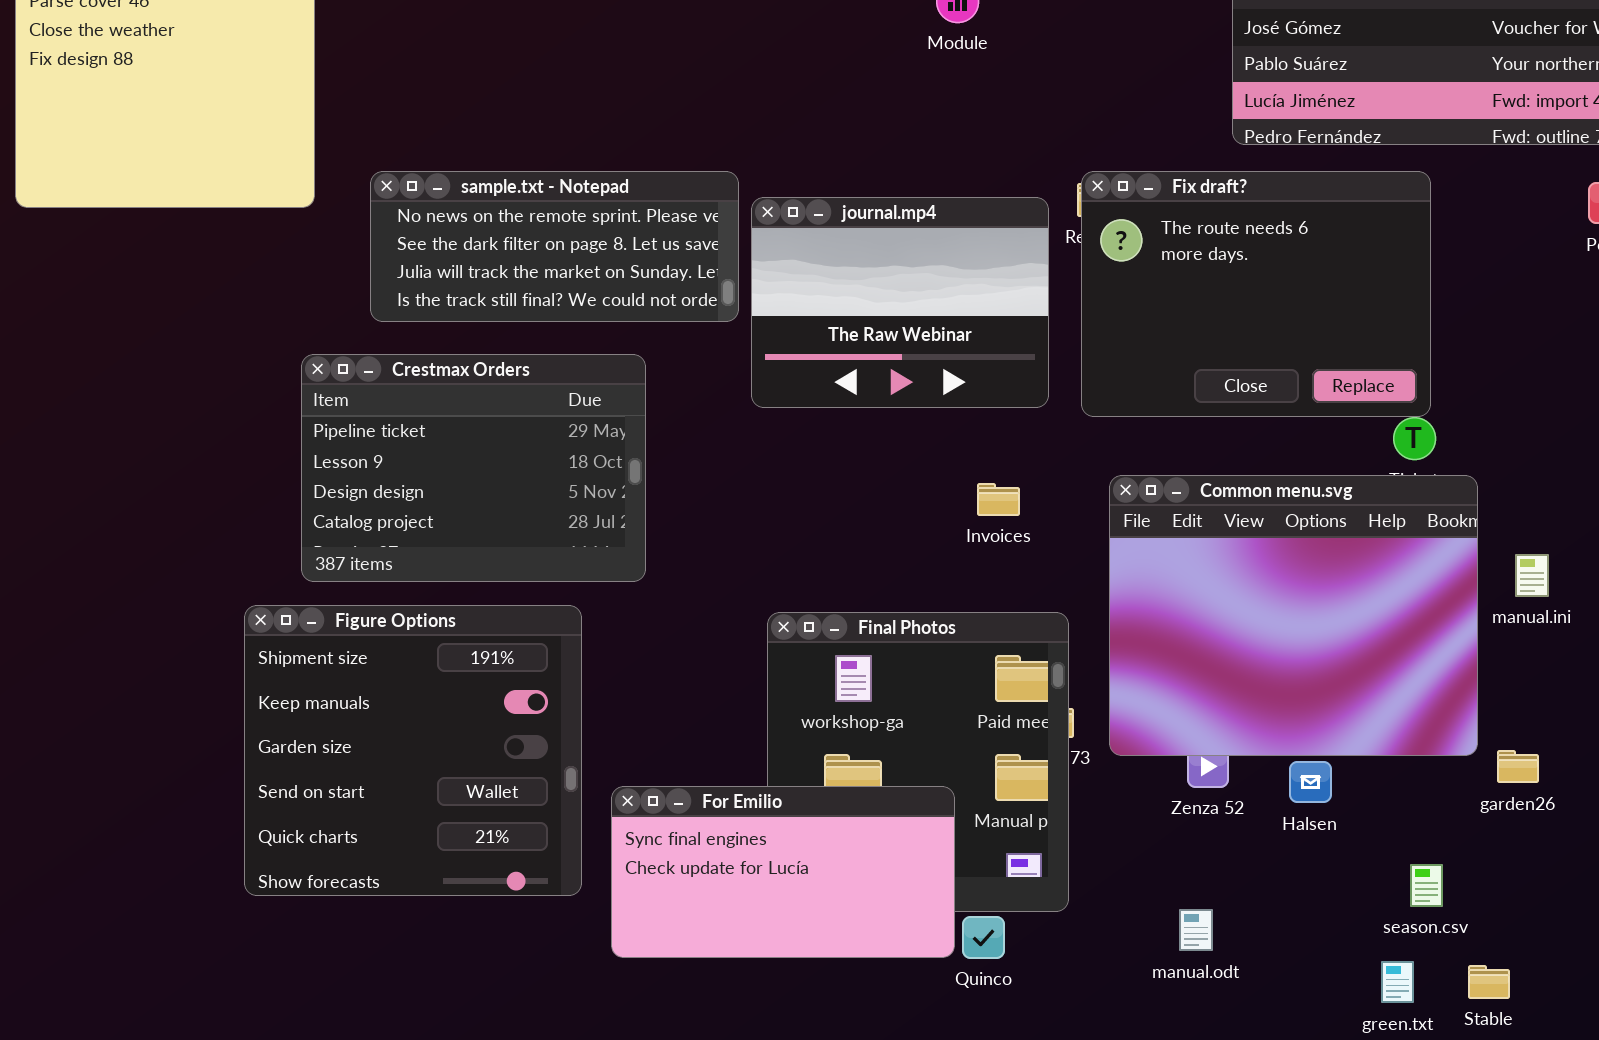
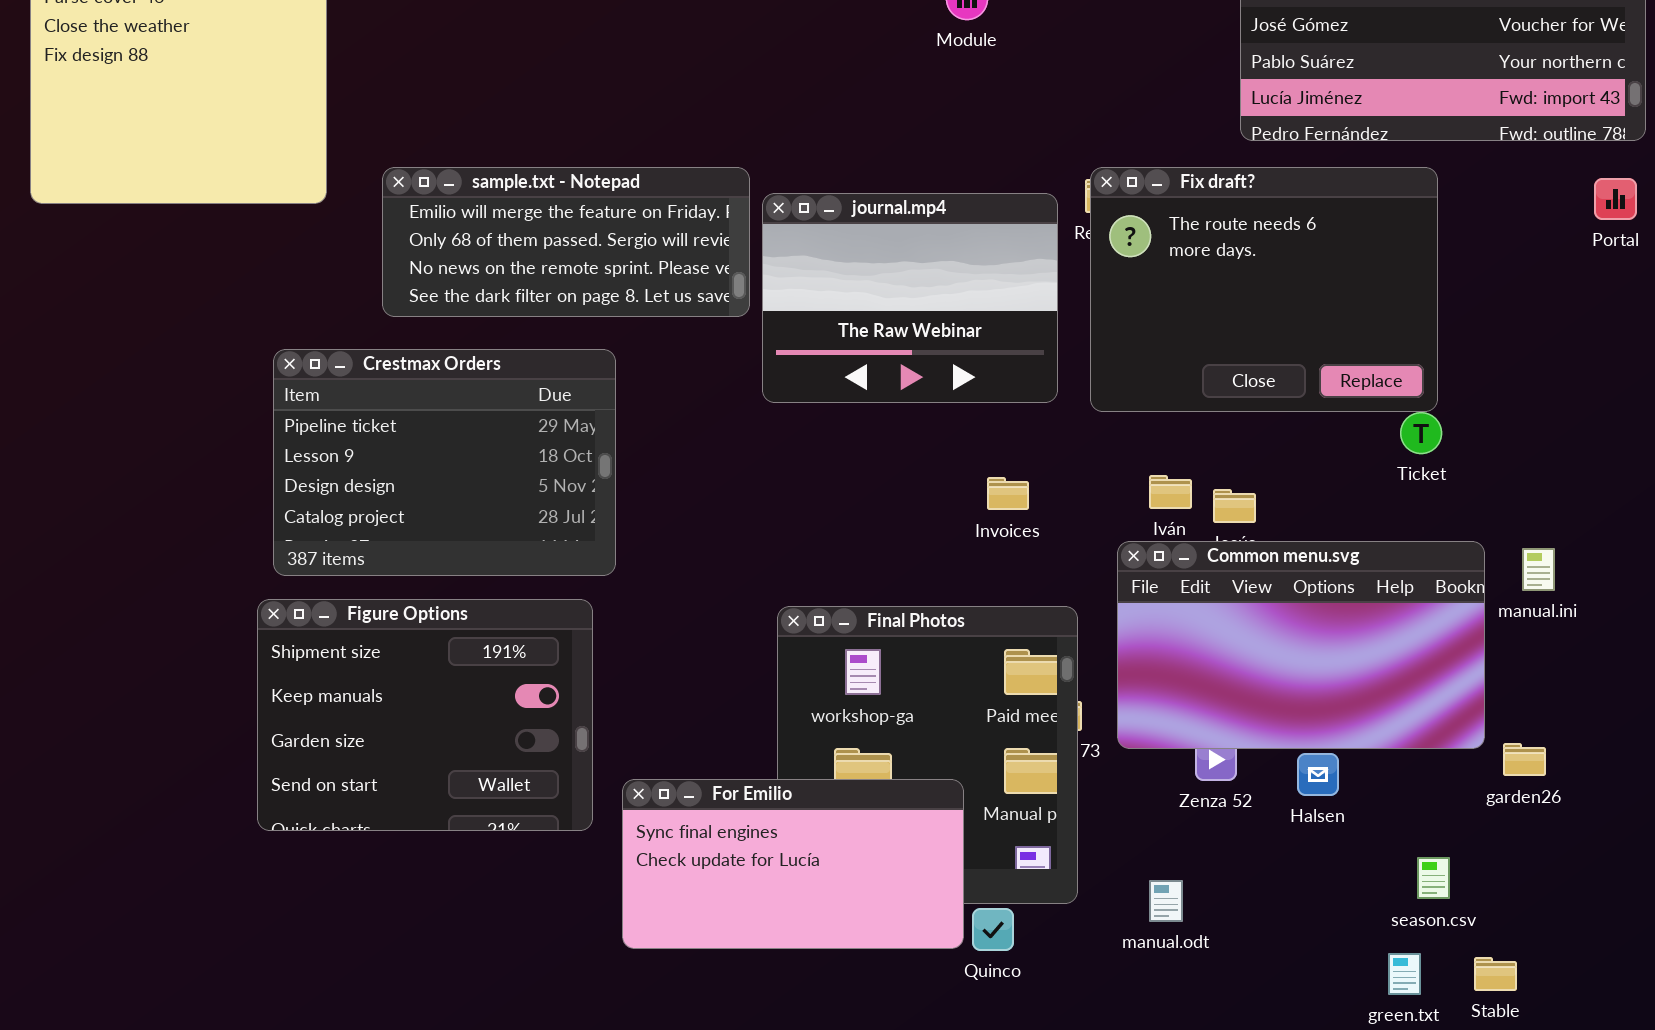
sample.txt - Notepad: [370,171,739,322] -> [382,167,750,317], scrolled up 2 rows
Crestmax Orders: [301,354,646,582] -> [273,349,616,576], moved
Common menu.svg: [1109,475,1478,756] -> [1117,541,1485,749], resized
Figure Options: [244,605,582,896] -> [257,599,593,831], resized
manual.odt: [1179,909,1213,951] -> [1149,880,1183,922], moved

